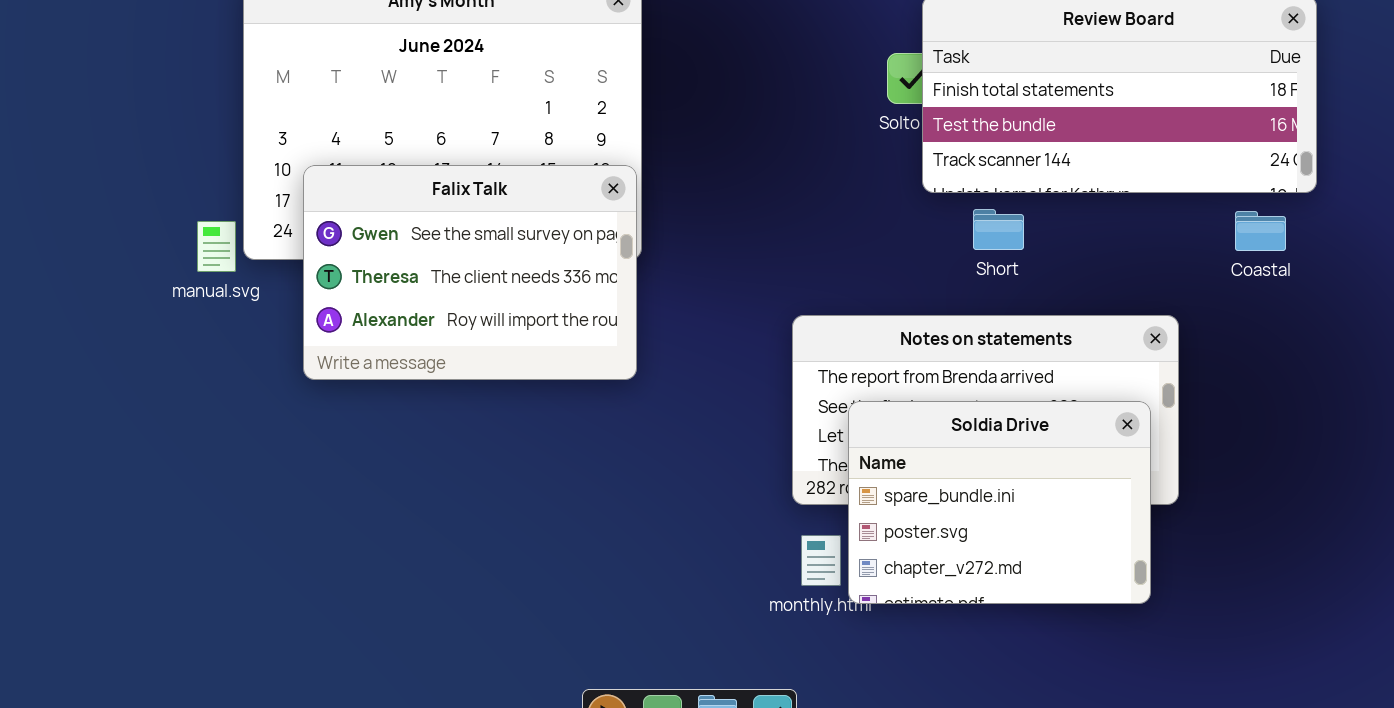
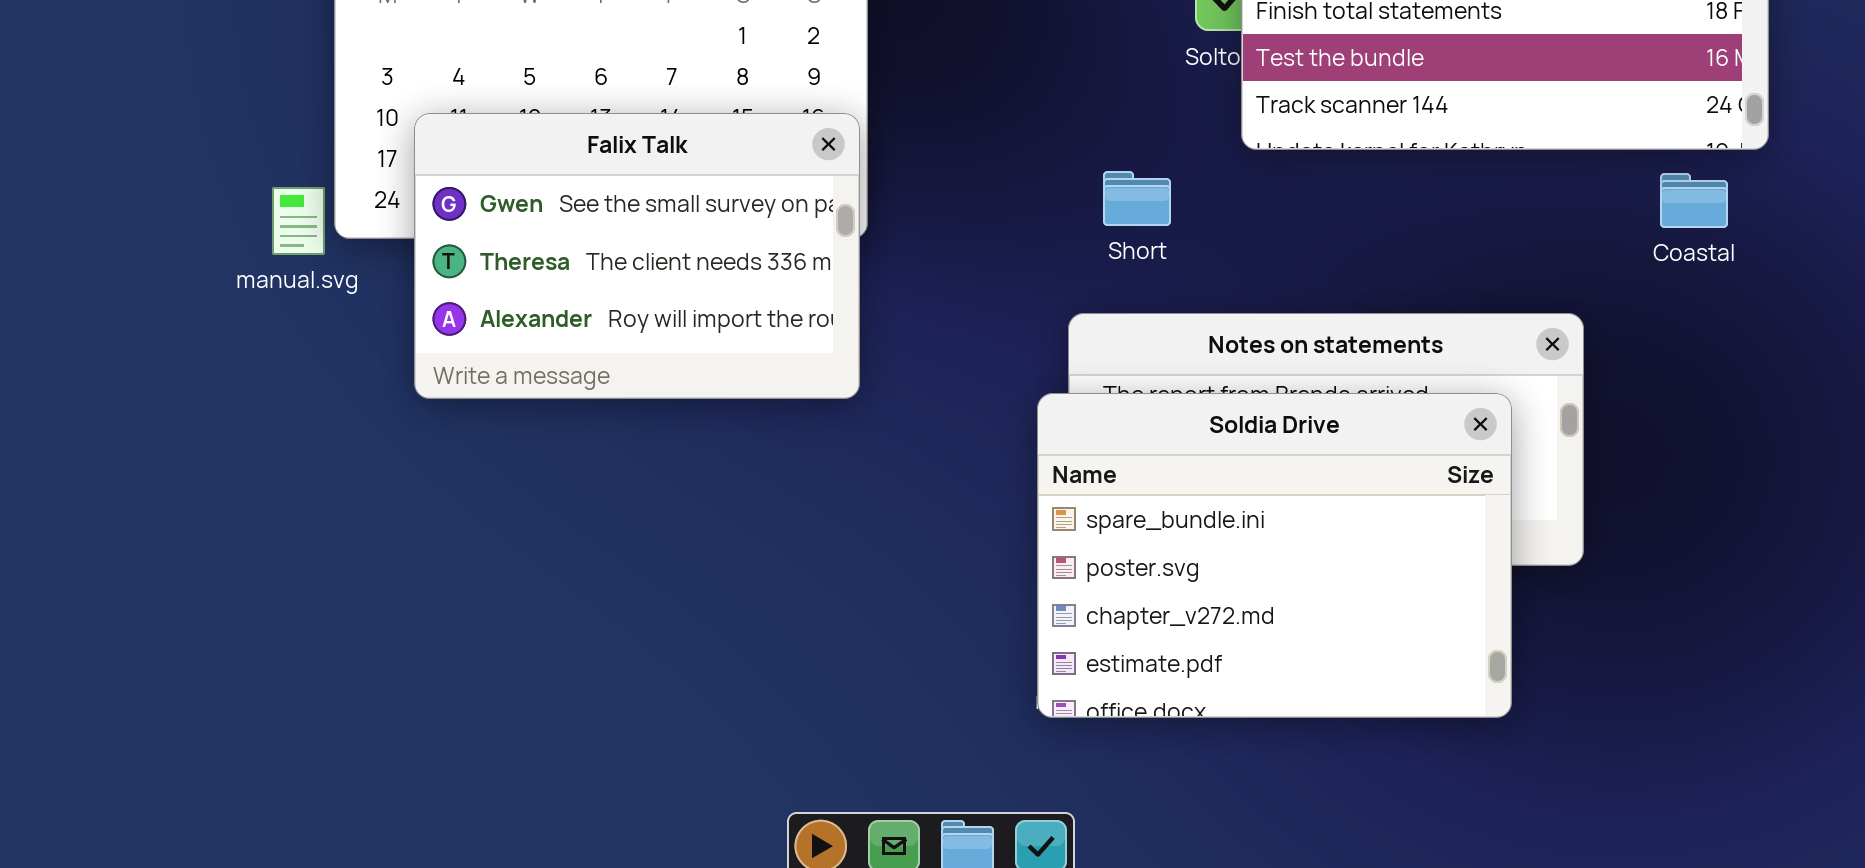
Short: [973,209,1024,250] -> [1103,171,1171,226], moved
Soldia Drive: [848,401,1151,604] -> [1037,393,1512,718], moved, resized

